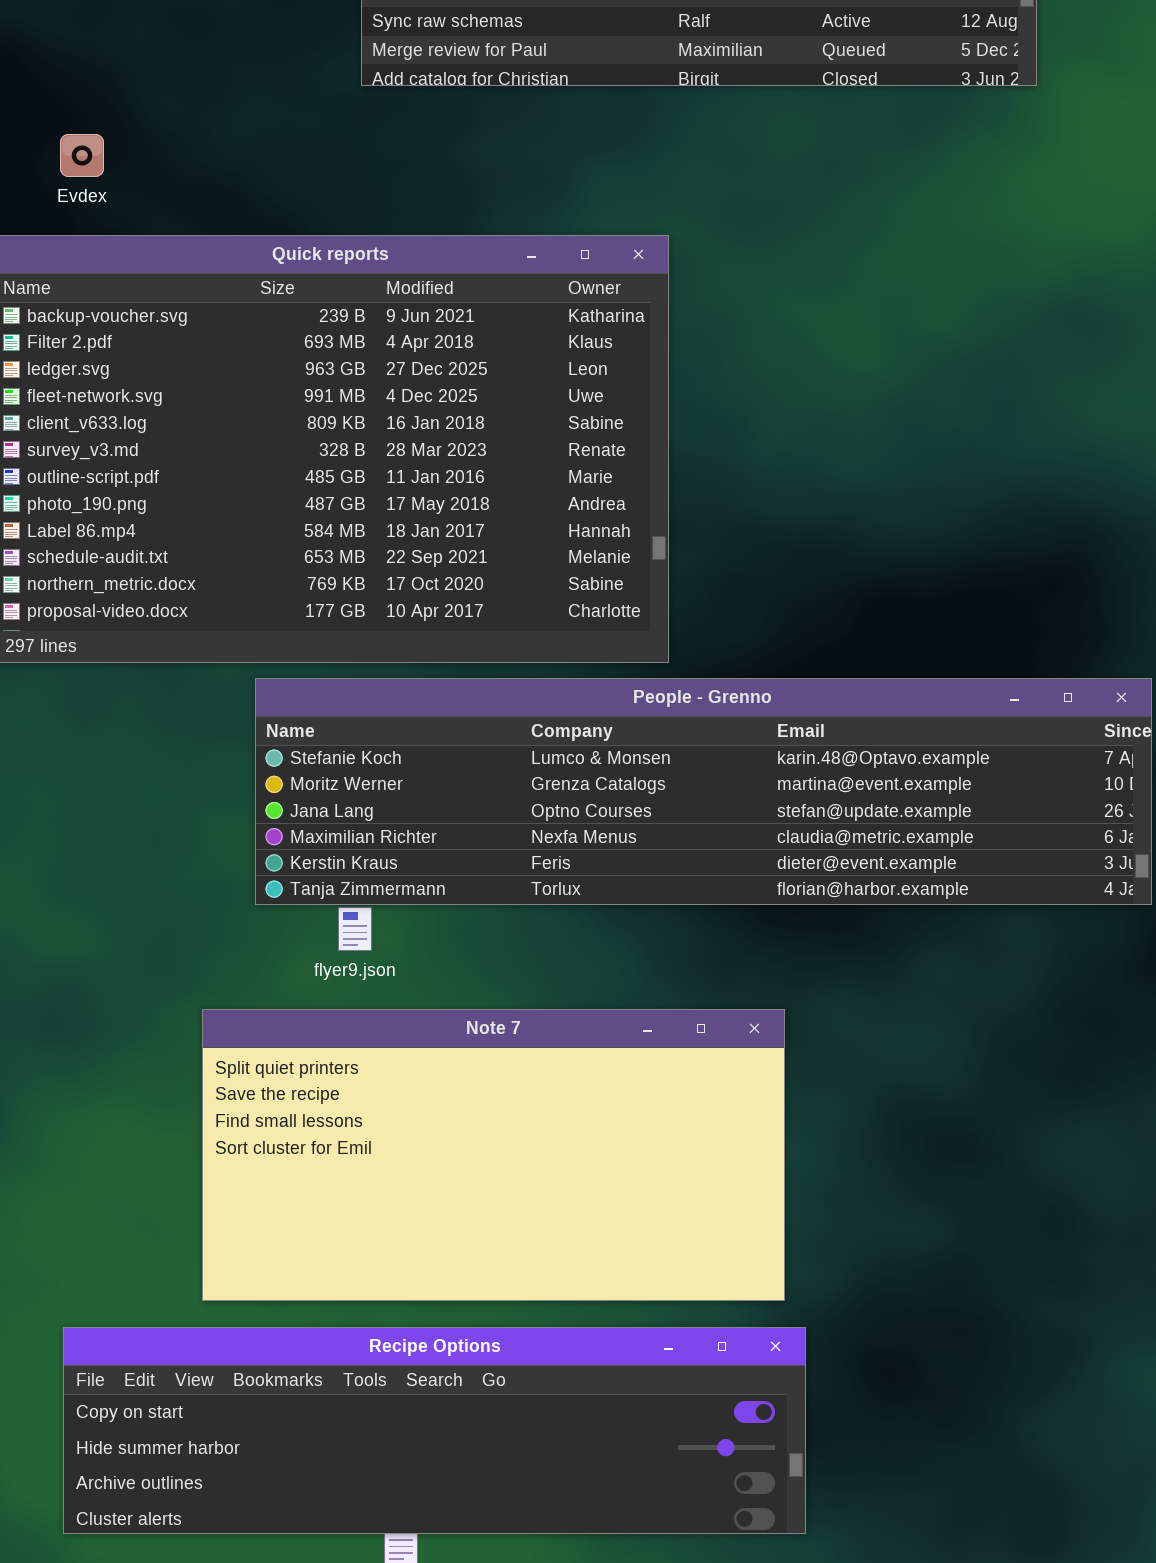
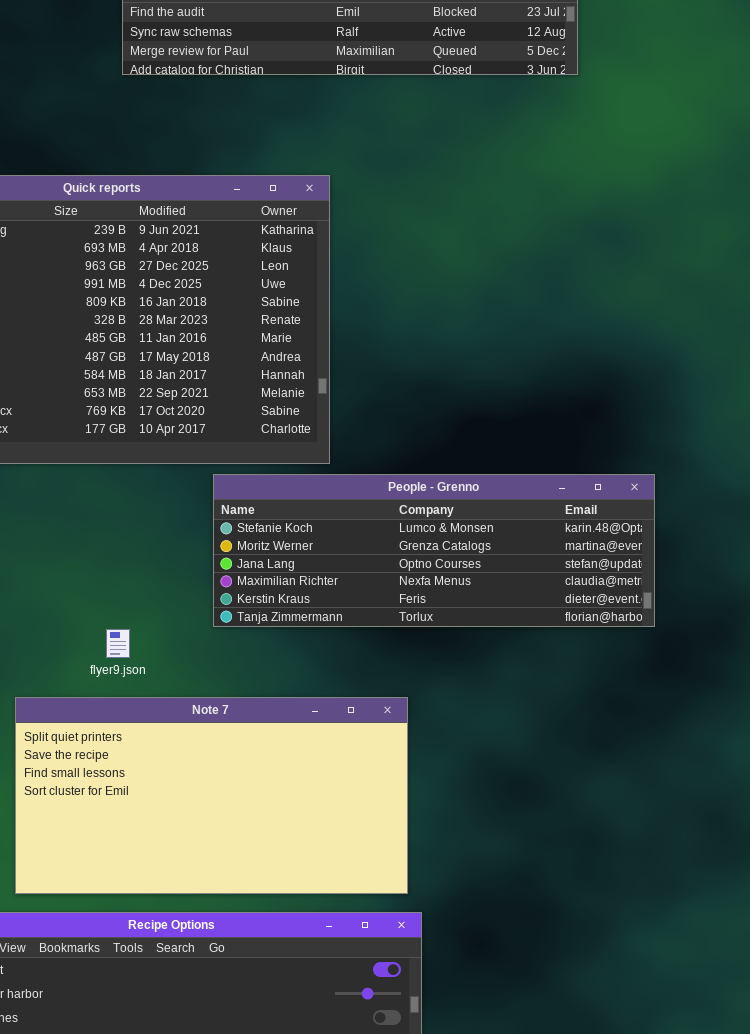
People - Grenno: [255,678,1152,905] -> [213,474,655,627], resized

